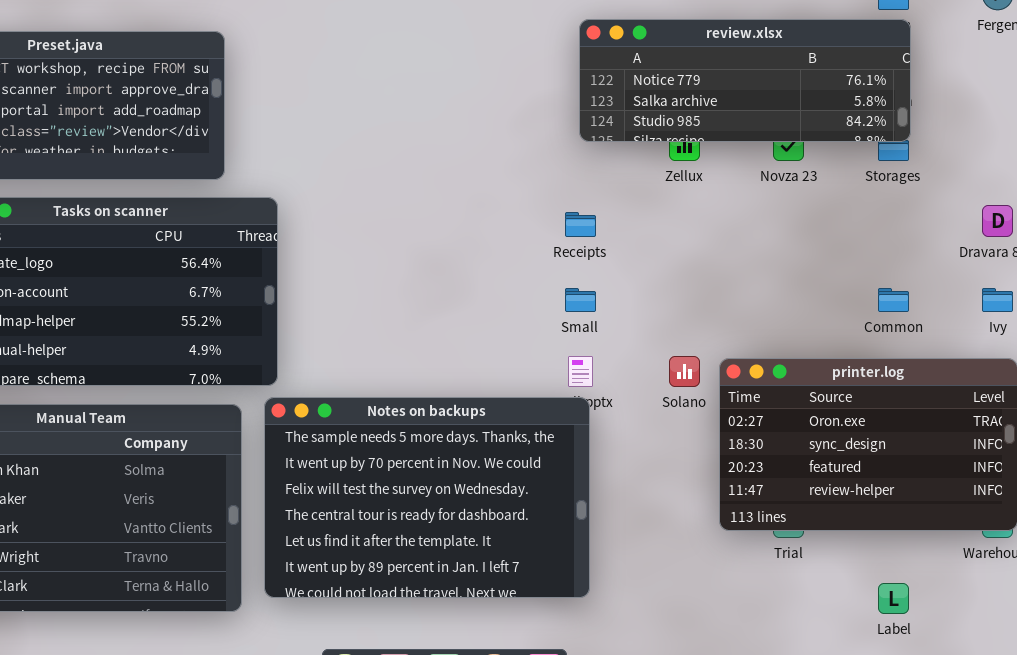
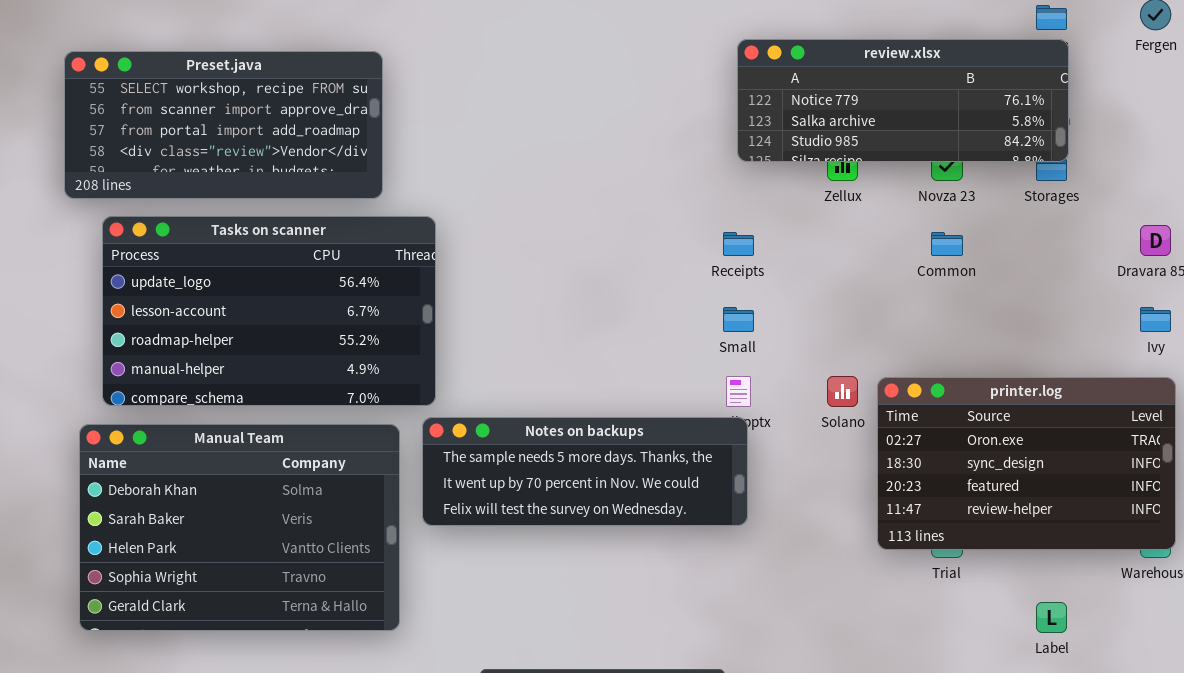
Common: [878,288,909,312] -> [931,232,963,256], moved
Notes on backups: [264,397,590,598] -> [422,417,748,526], resized

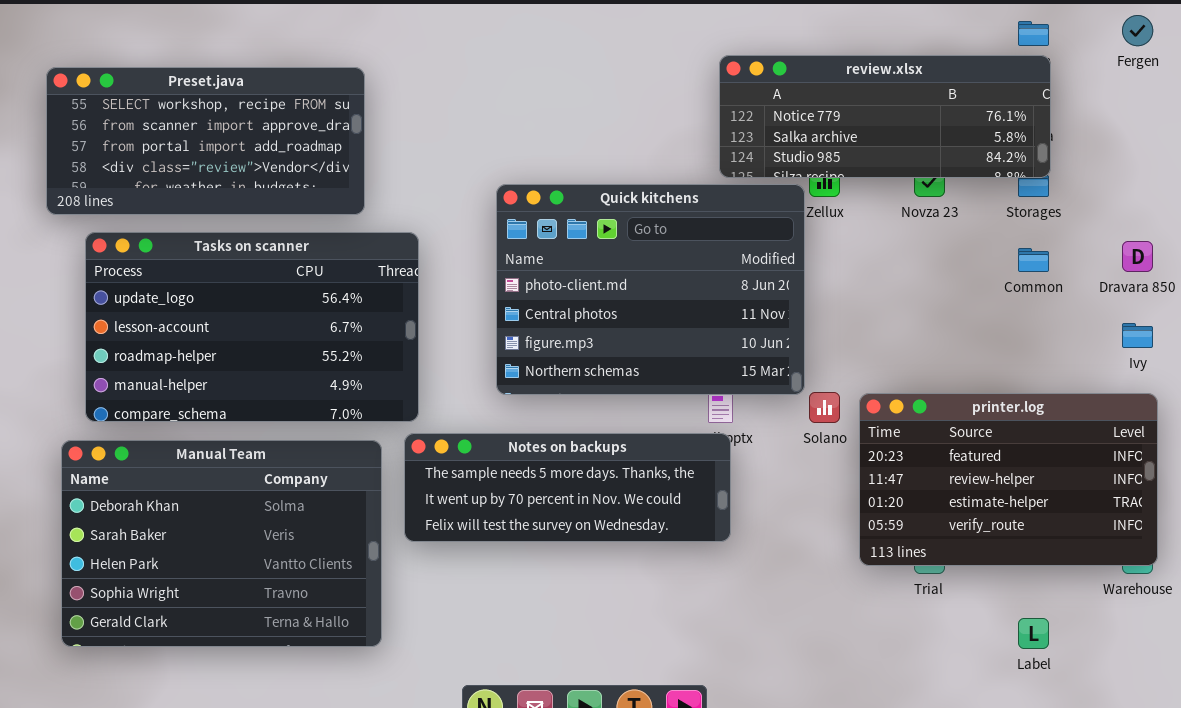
Quick kitchens: none -> [496,184,805,395], opened
Common: [931,232,963,256] -> [1018,248,1049,272], moved
printer.log: [877,377,1176,550] -> [859,393,1158,566], scrolled down 2 rows

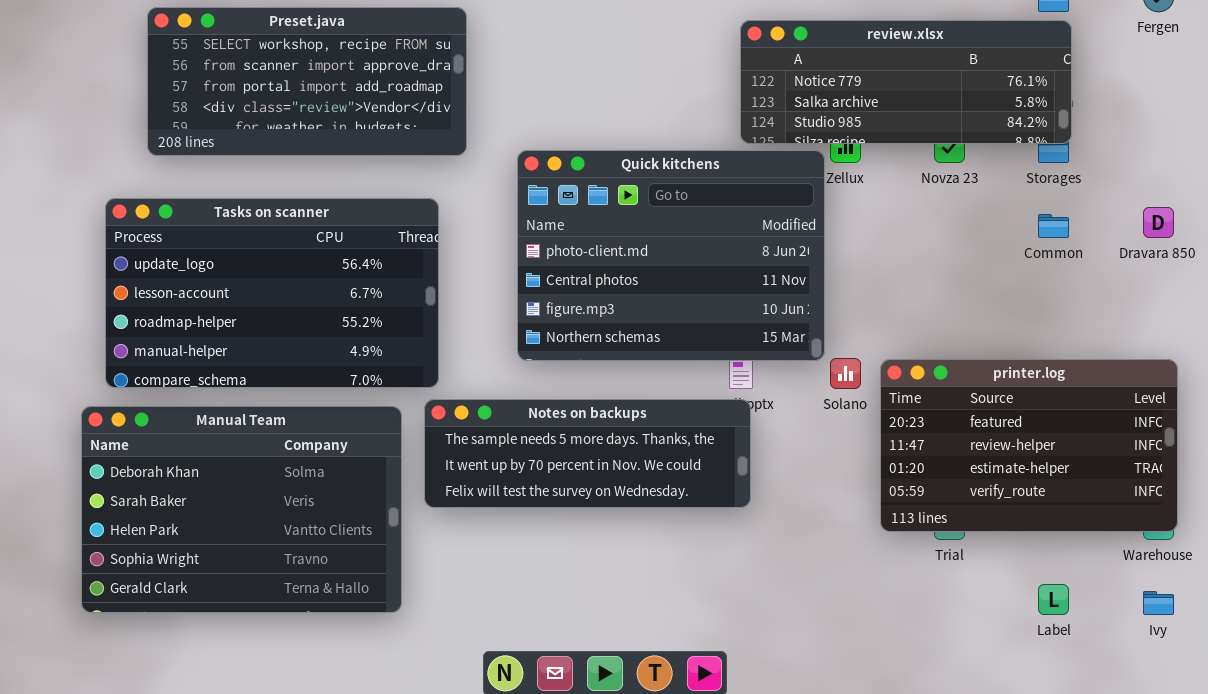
Preset.java: [46,67,365,215] -> [147,7,467,156], moved
Ivy: [1122,323,1153,348] -> [1143,591,1174,615], moved

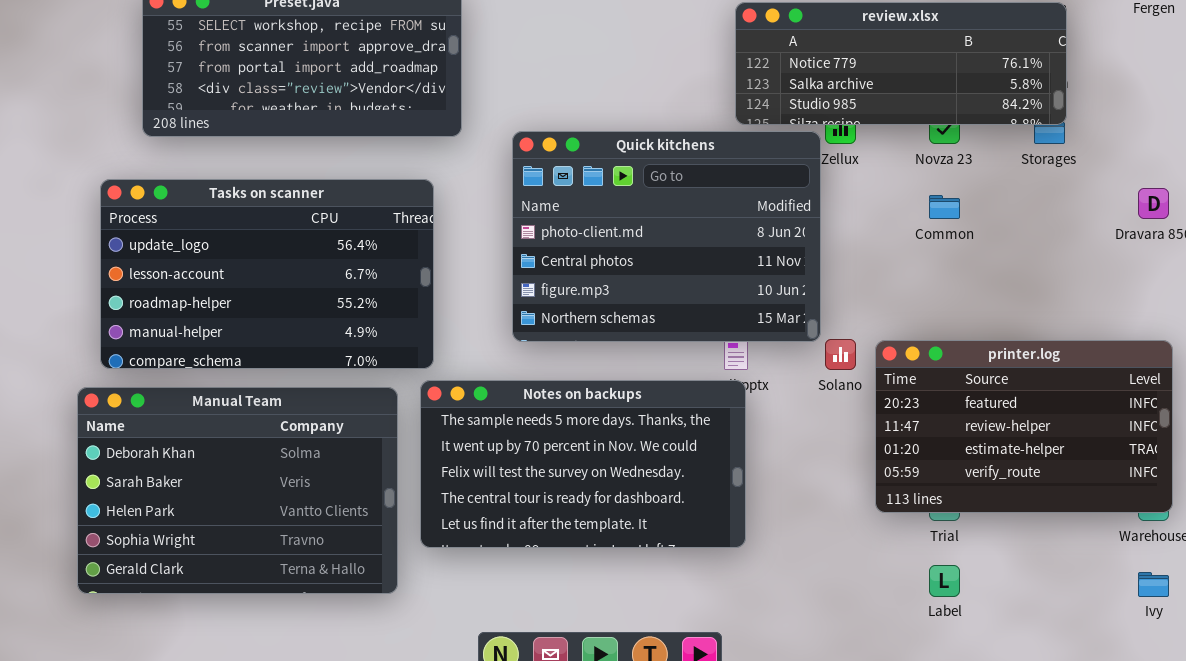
Common: [1038,214,1069,238] -> [929,195,960,219], moved
Notes on backups: [424,399,751,508] -> [420,380,746,548], resized
Label: [1038,584,1069,615] -> [929,565,960,597], moved

